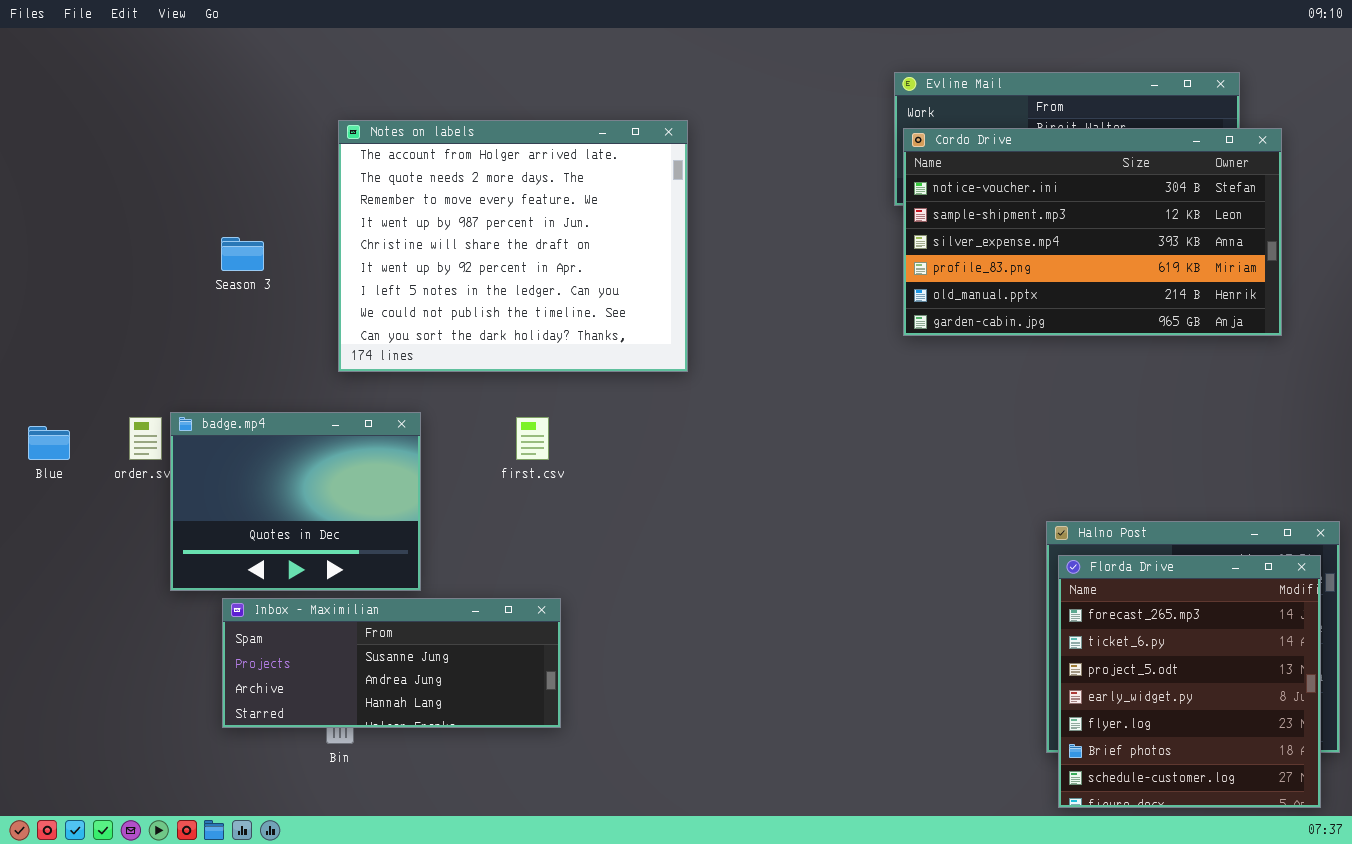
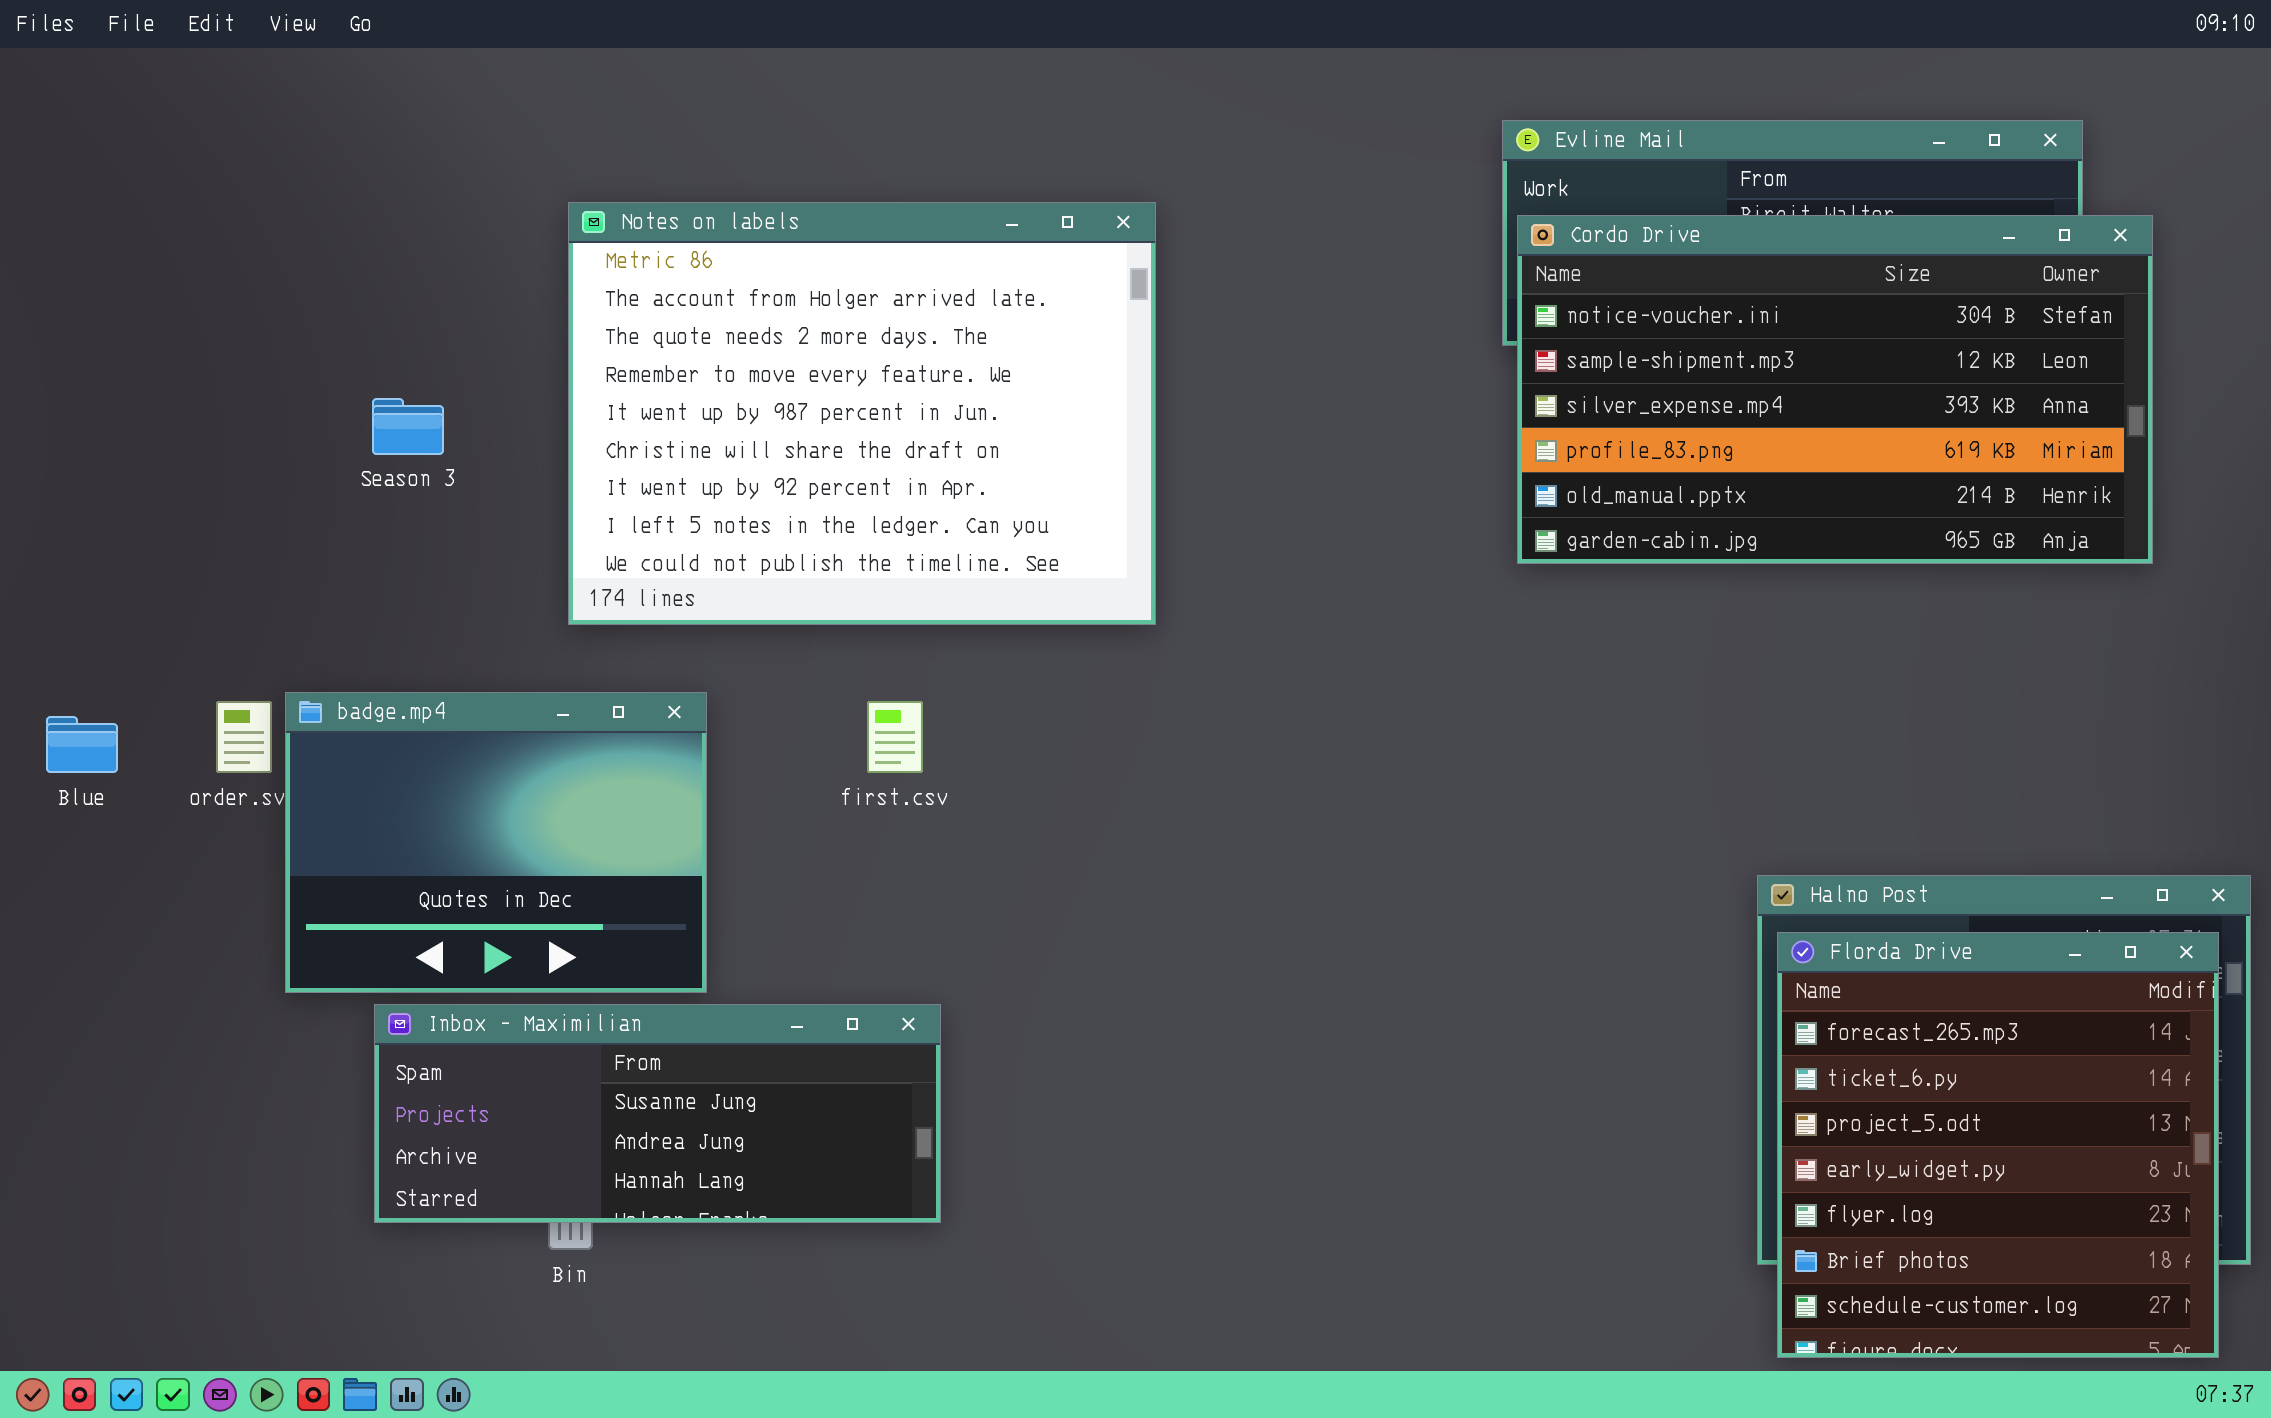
Notes on labels: [338,120,688,372] -> [568,202,1156,625], scrolled up 1 row

